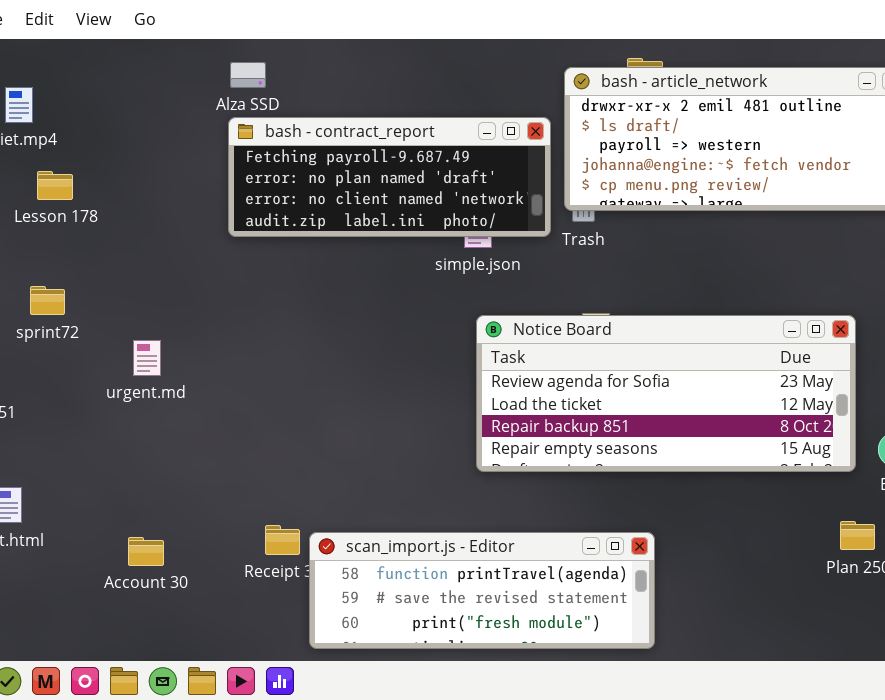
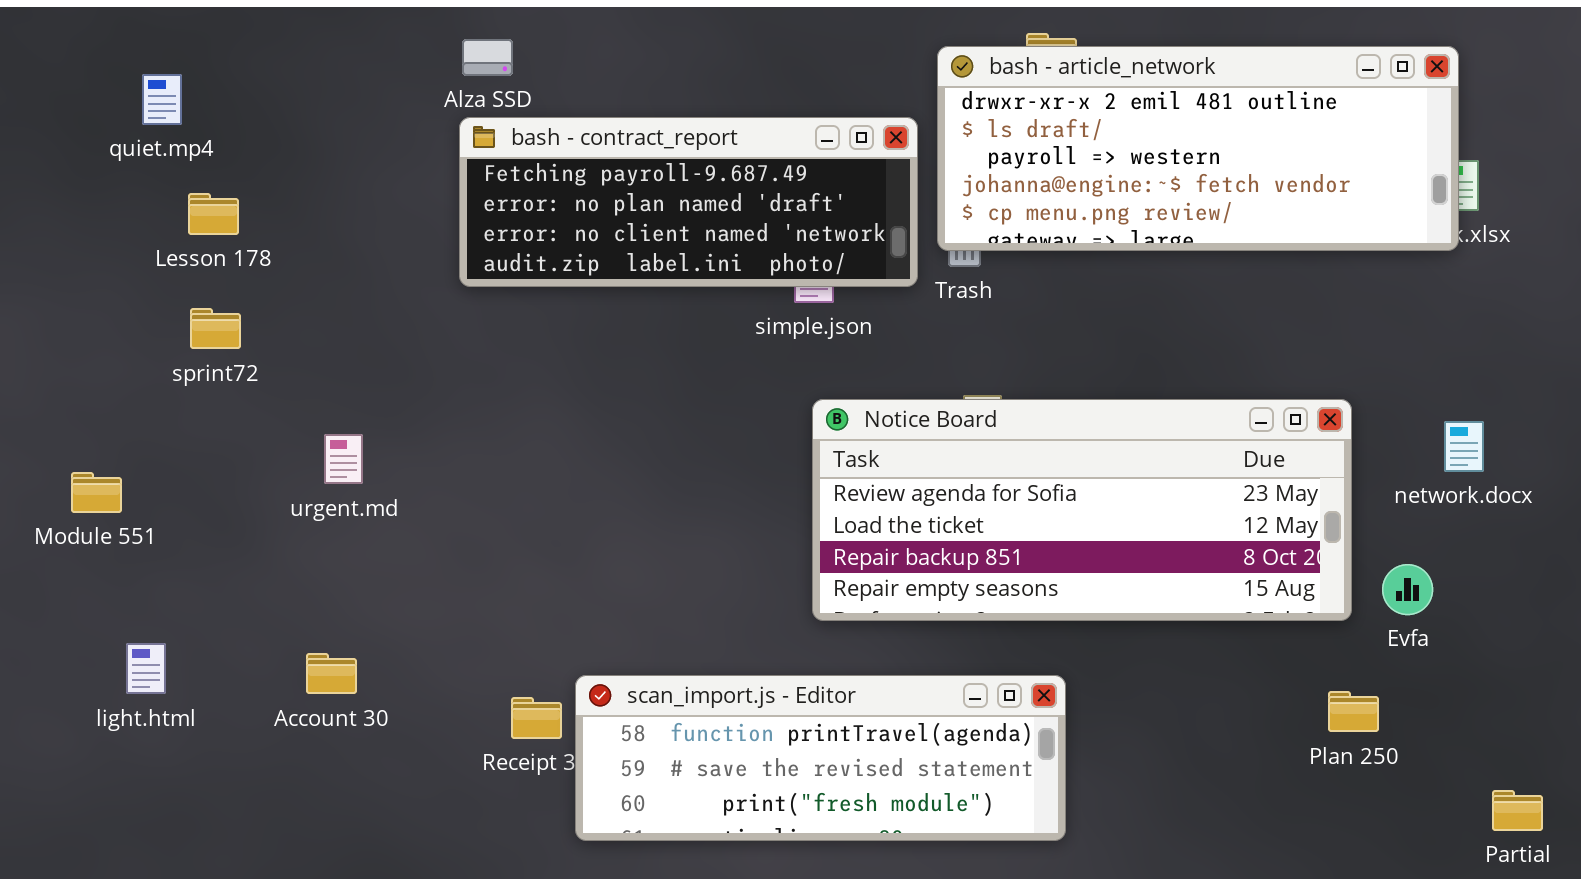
sprint72: [30,286,65,315] -> [190,308,241,349], moved
scan_import.js - Editor: [309,532,655,649] -> [575,675,1066,841], moved
Account 30: [128,537,164,566] -> [306,653,357,694], moved

